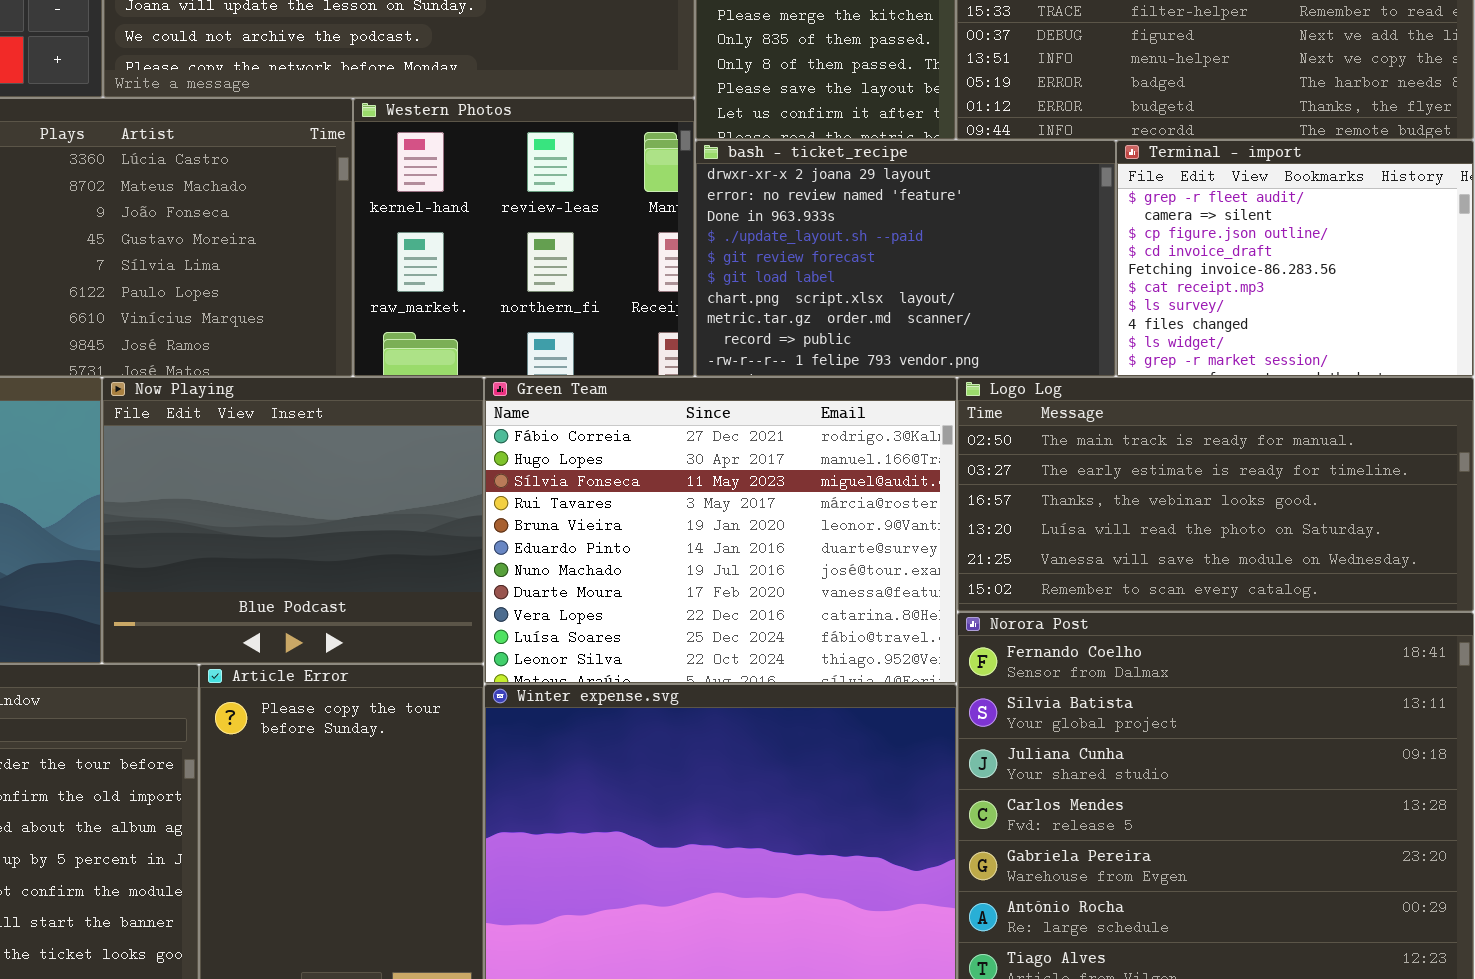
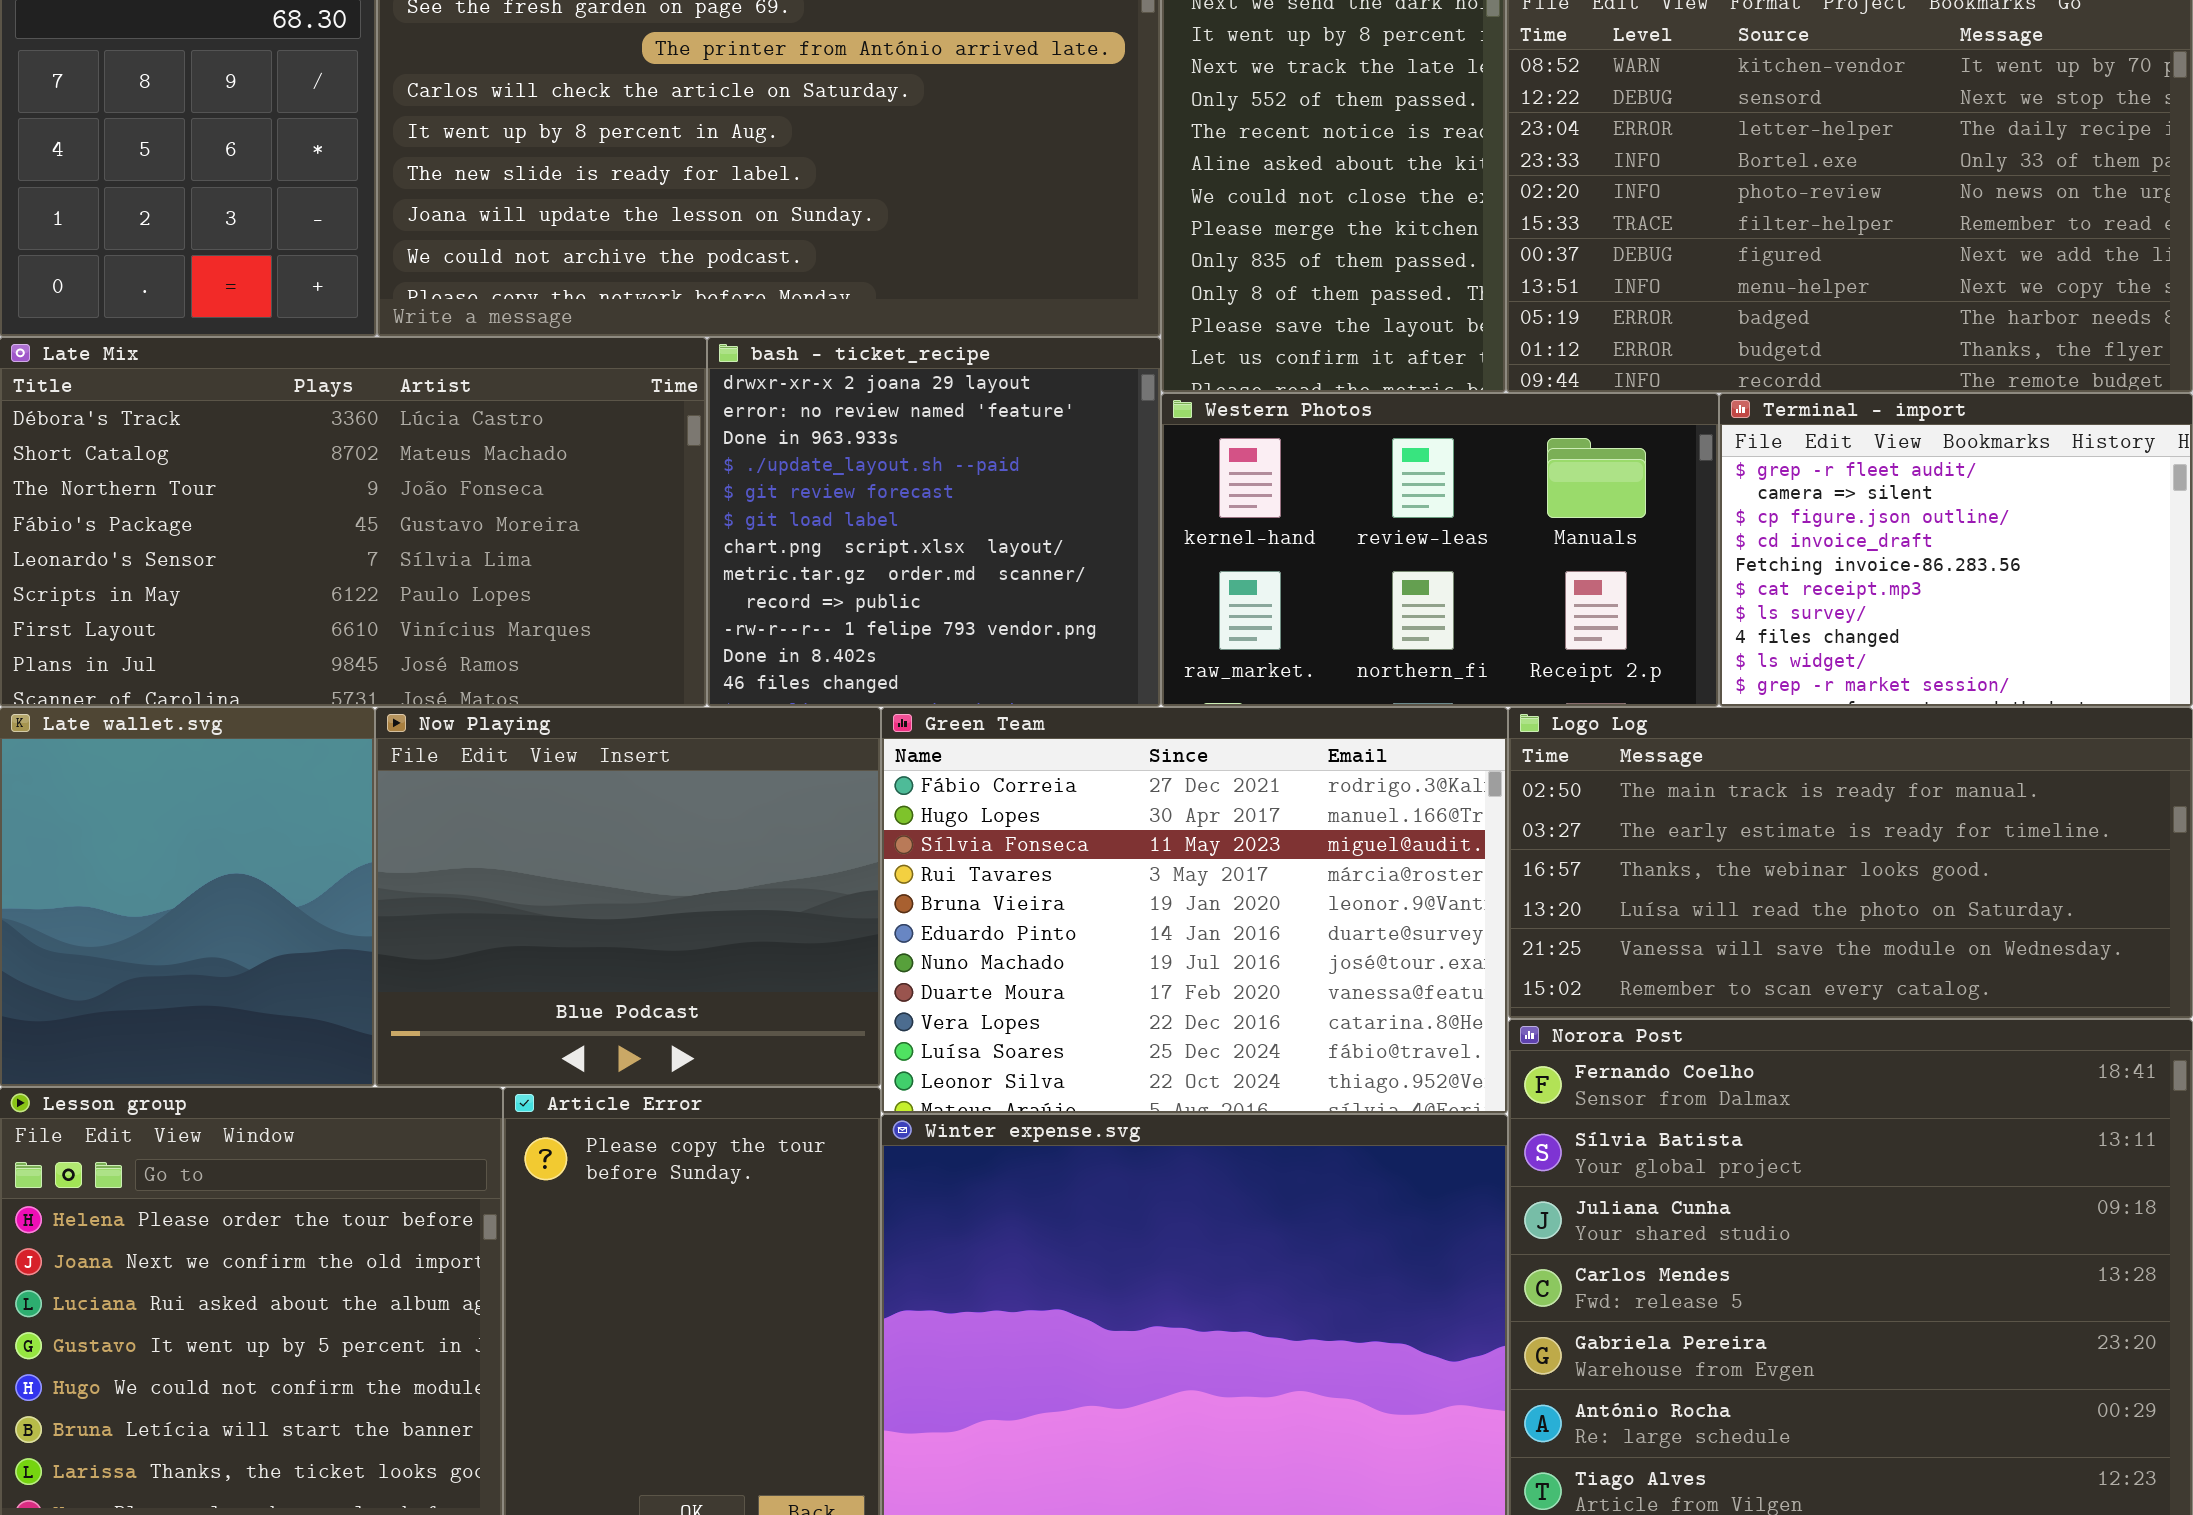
Western Photos: [353,98,695,377] -> [1161,393,1719,707], moved, resized
bash - ticket_recipe: [695,140,1116,377] -> [707,337,1161,707], moved, resized

